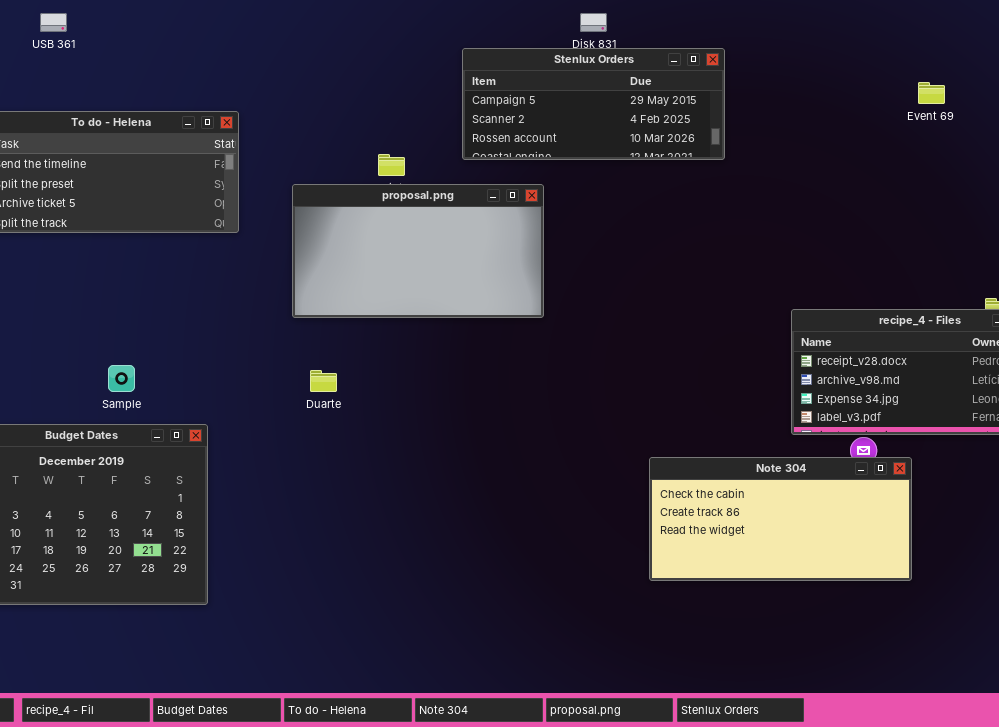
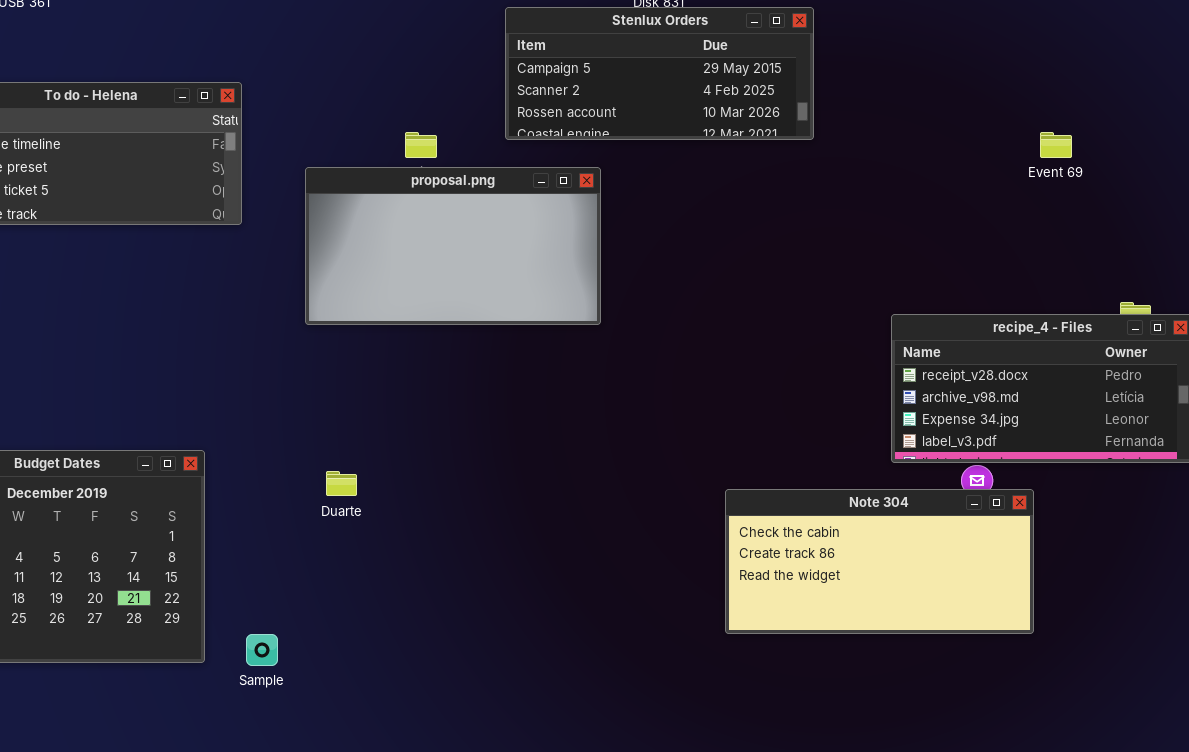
Event 69: [918,82,945,104] -> [1040,132,1072,158], moved
Sample: [108,365,135,392] -> [246,634,278,666], moved
Duarte: [310,370,337,392] -> [326,471,357,496], moved

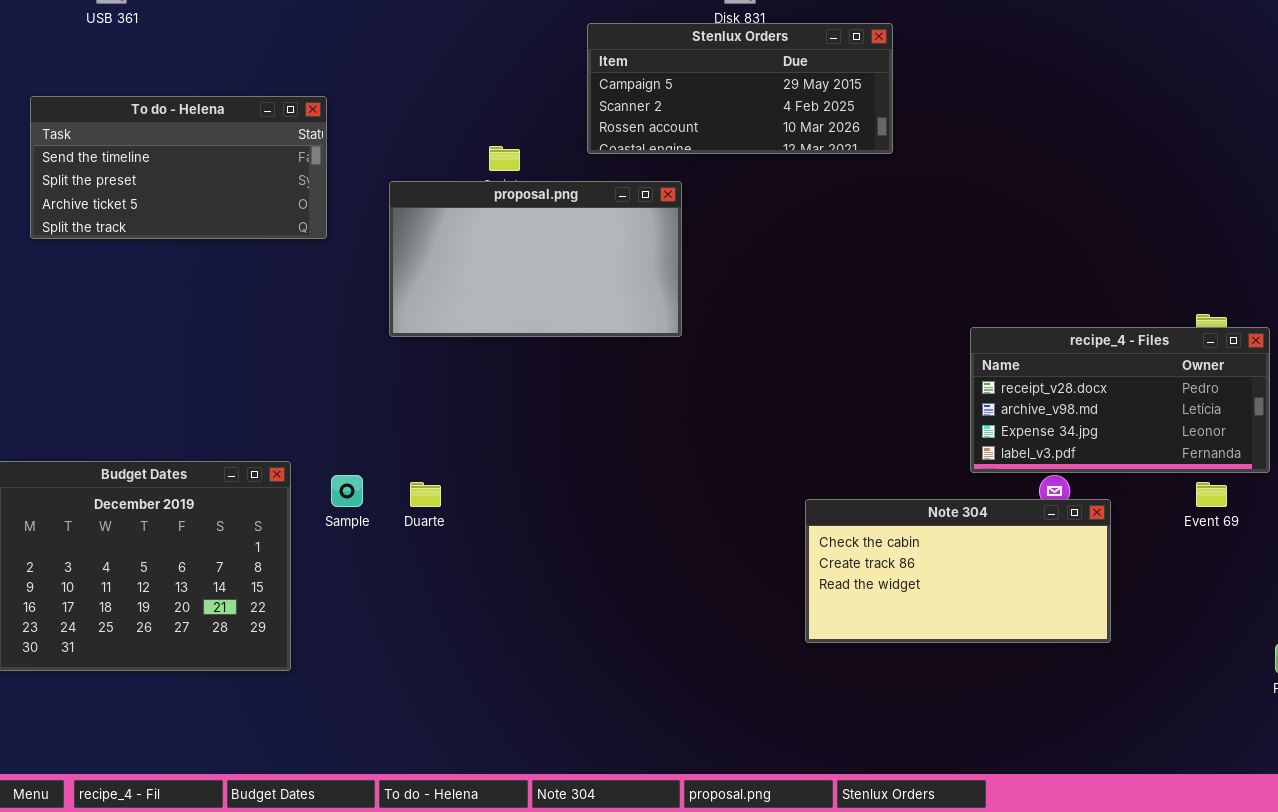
Event 69: [1040,132,1072,158] -> [1196,482,1227,507], moved
Sample: [246,634,278,666] -> [331,475,363,507], moved

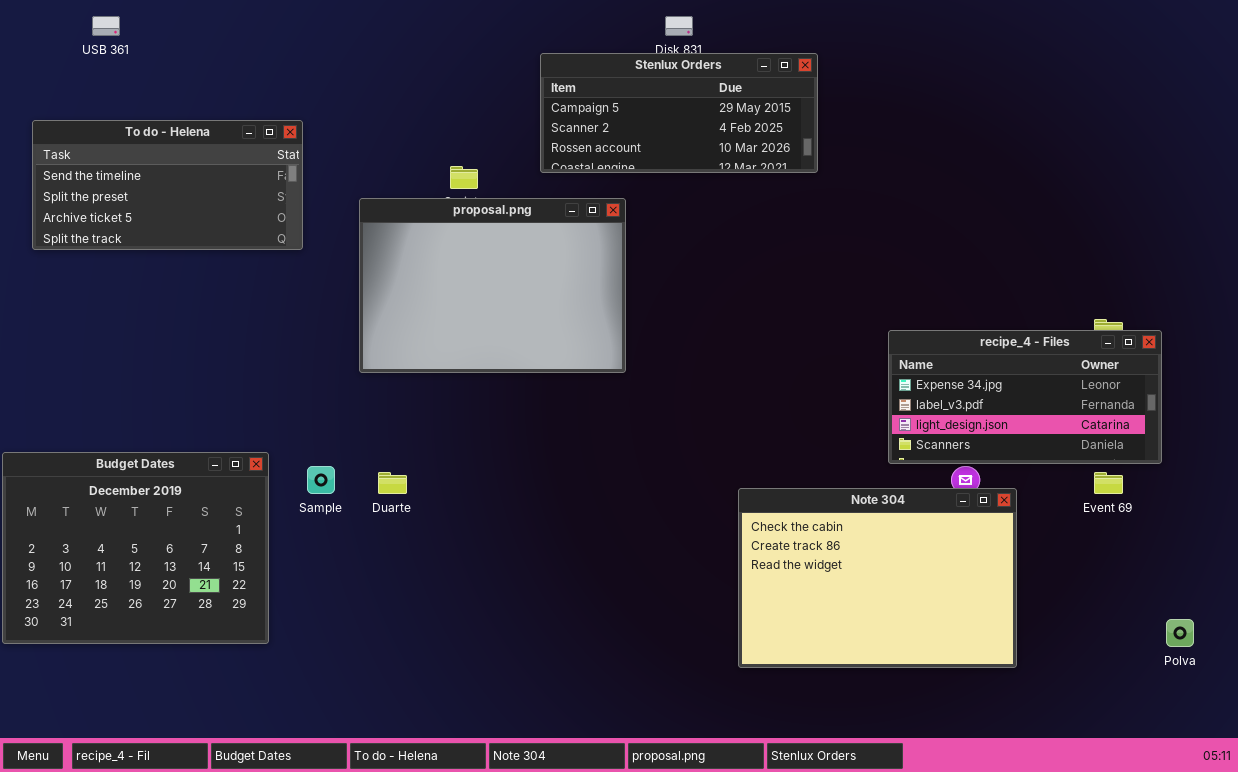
proposal.png: [389,181,682,337] -> [359,198,626,373], resized
recipe_4 - Files: [970,327,1270,473] -> [888,330,1162,464], scrolled down 2 rows
Note 304: [805,499,1111,643] -> [738,488,1017,668], resized

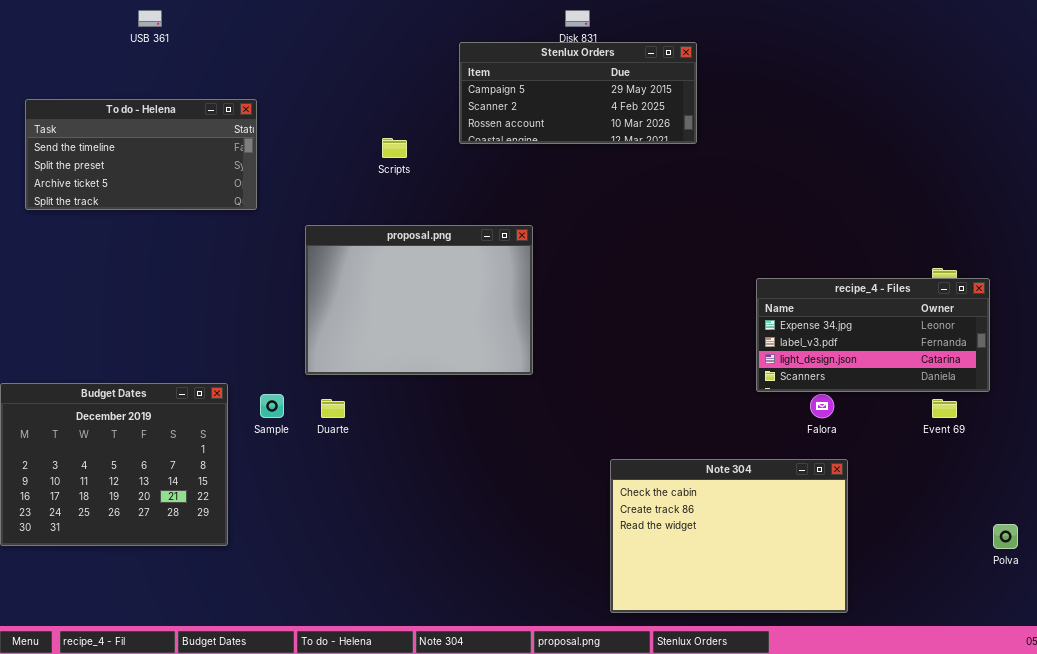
USB 361: [92,16,120,36] -> [138,10,162,27], moved
proposal.png: [359,198,626,373] -> [305,225,533,375], moved
Note 304: [738,488,1017,668] -> [610,459,848,613], moved

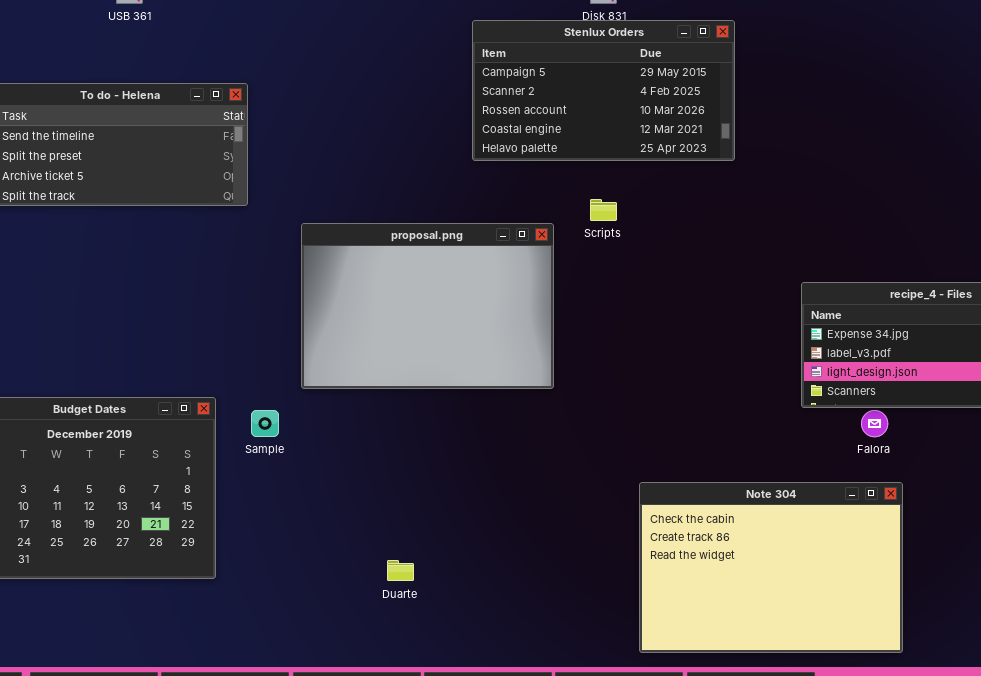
Stenlux Orders: [459,42,697,144] -> [472,20,735,161], resized
Scripts: [382,138,407,158] -> [590,199,617,221], moved
Duarte: [321,399,345,418] -> [387,560,414,581], moved

